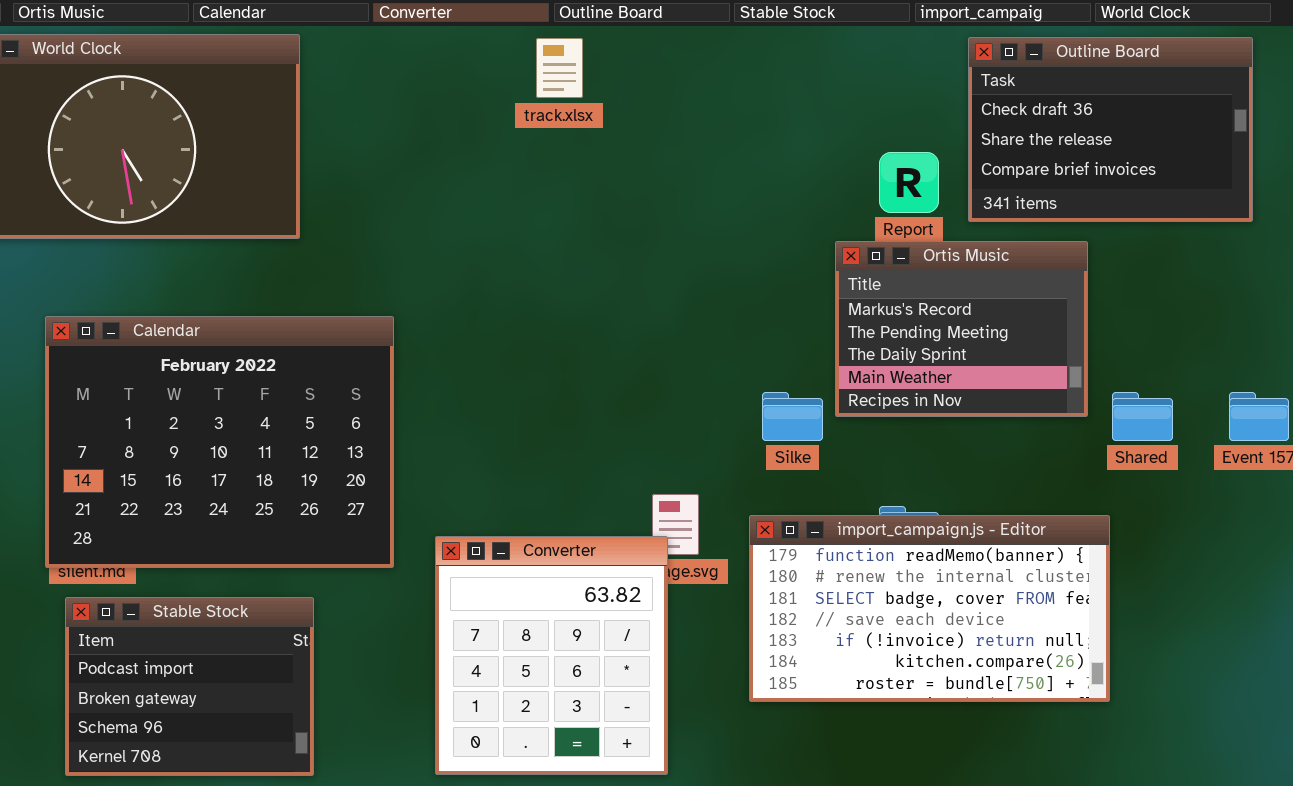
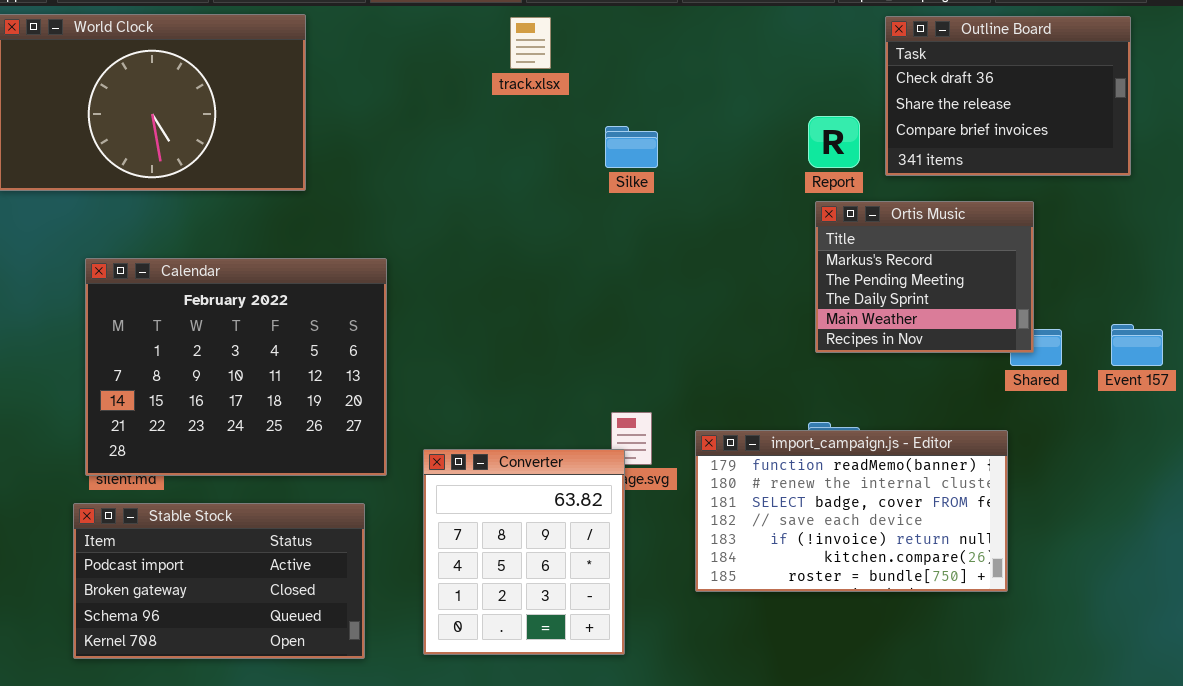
Ortis Music: [835,241,1088,417] -> [815,201,1034,353], moved
Silke: [762,392,823,441] -> [605,126,658,168], moved
Stable Stock: [65,597,314,776] -> [73,503,365,659], moved, resized

